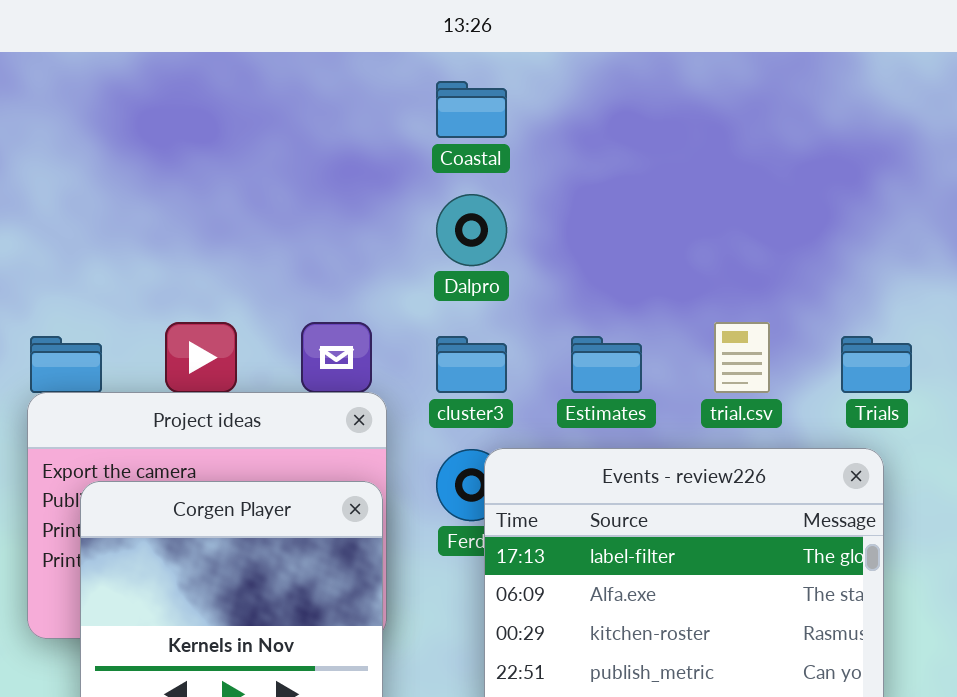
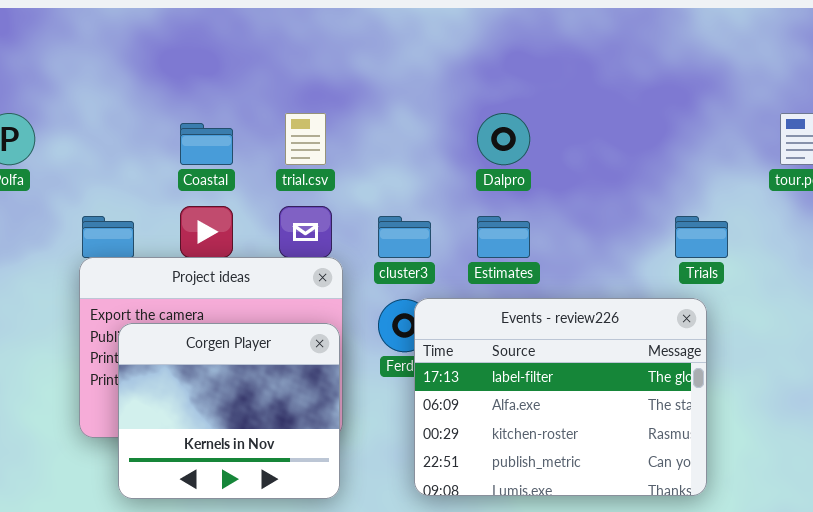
Coastal: [436,81,507,138] -> [180,123,233,165], moved
Dalpro: [436,194,507,266] -> [477,113,530,165], moved
trial.csv: [714,322,770,393] -> [285,113,326,165], moved

